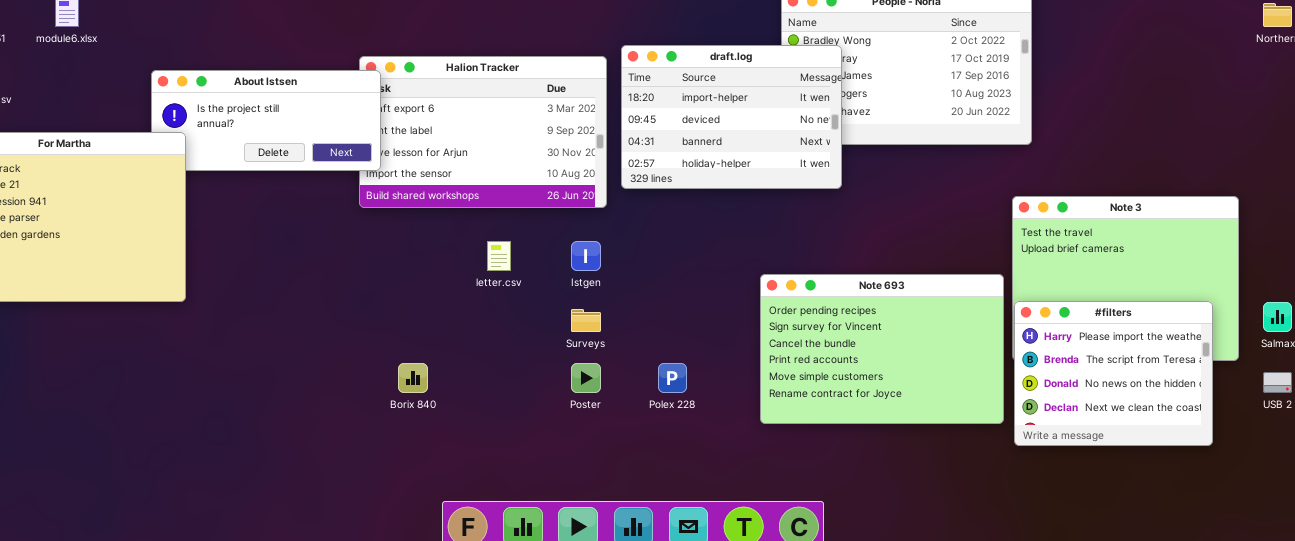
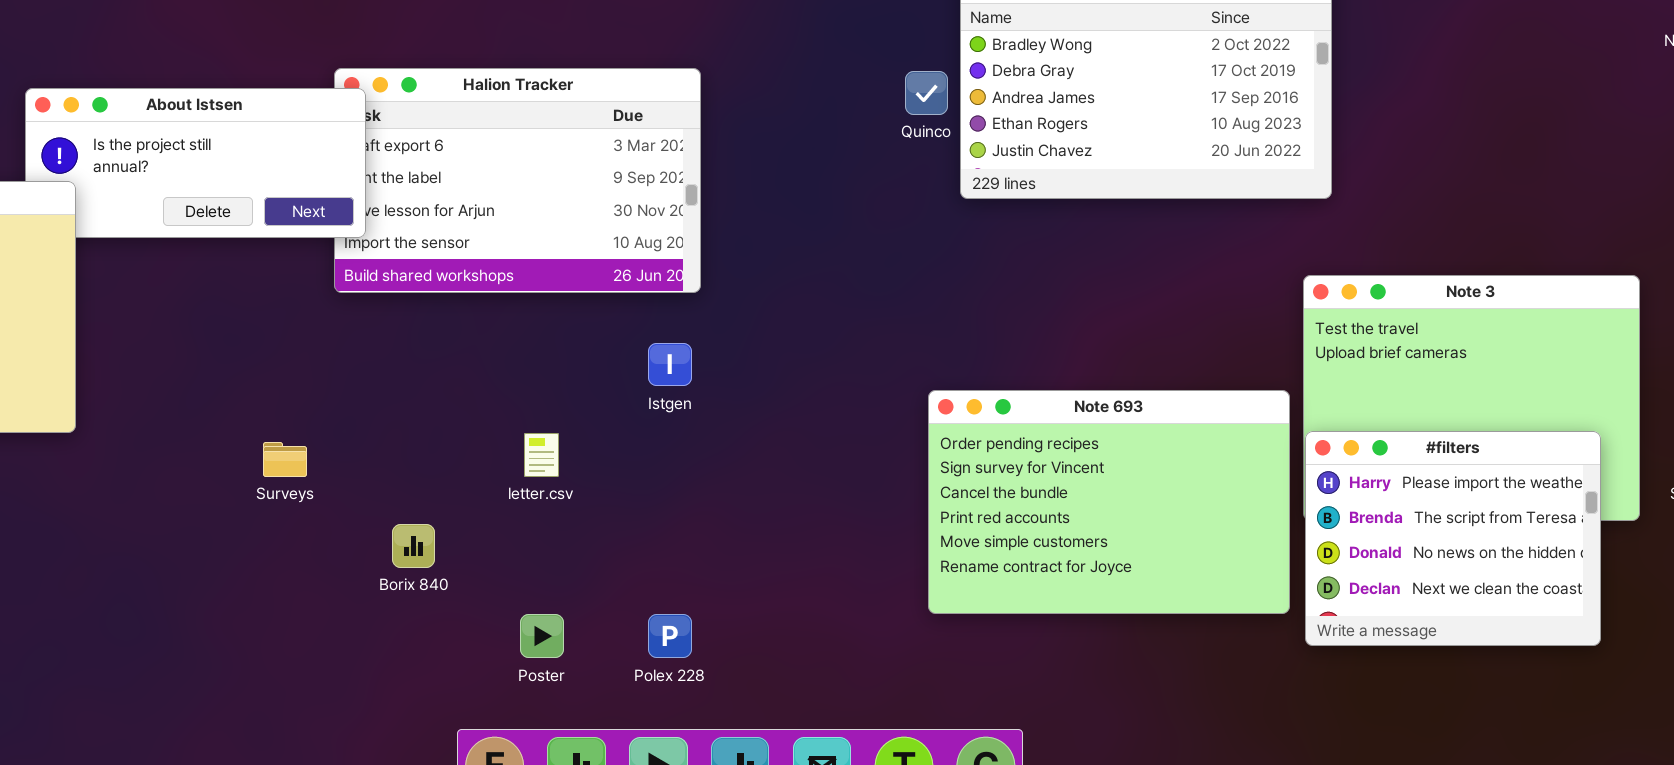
draft.log: [621,45,842,189] -> none, closed
letter.csv: [487,241,511,271] -> [524,433,559,477], moved
Surveys: [571,309,601,332] -> [263,442,307,477], moved
Poster: [571,363,601,393] -> [520,614,564,658], moved
Polex 228: [658,363,687,393] -> [648,614,692,658], moved

